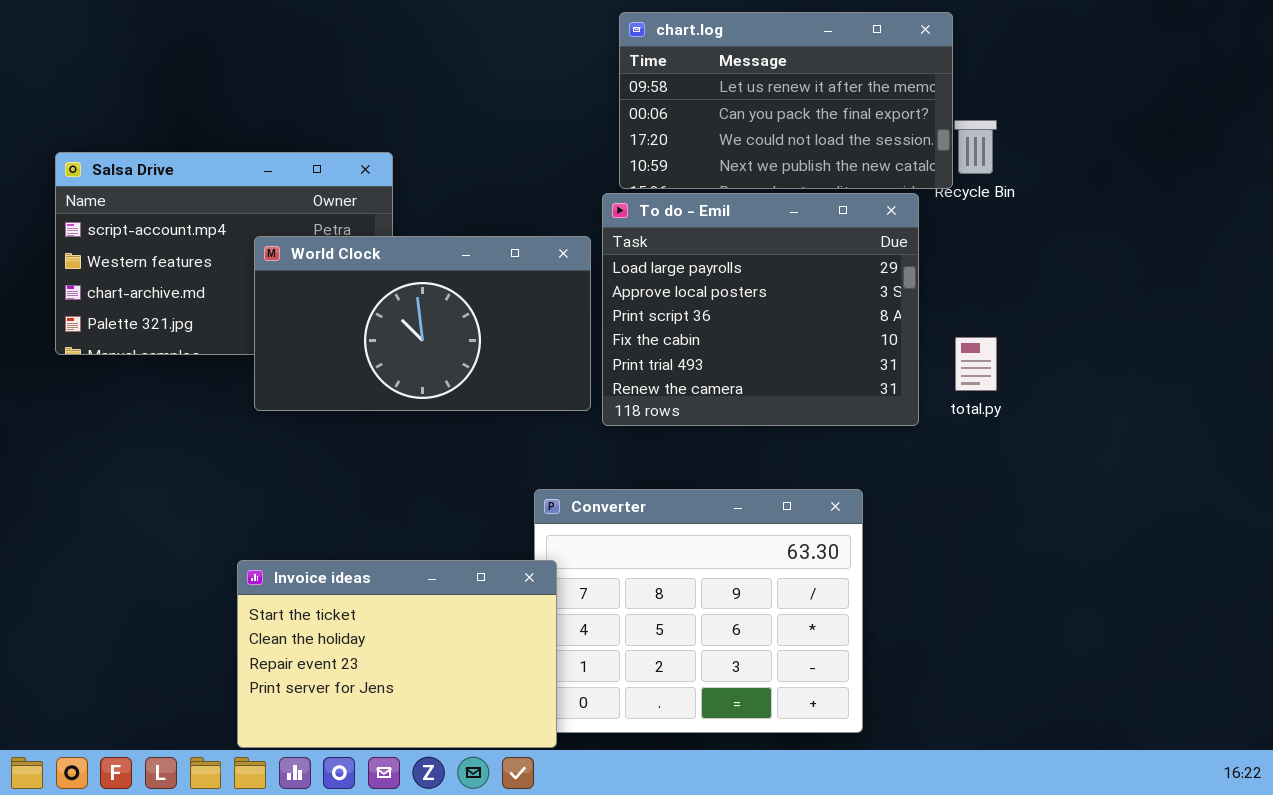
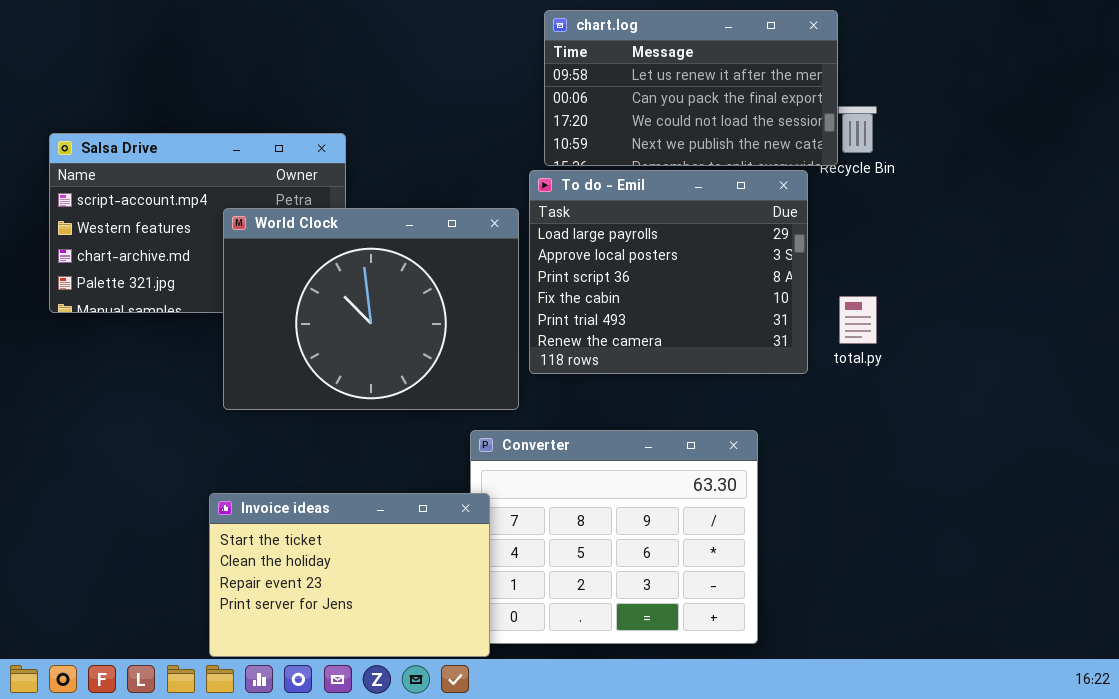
World Clock: [254,236,591,411] -> [223,208,519,410], resized

